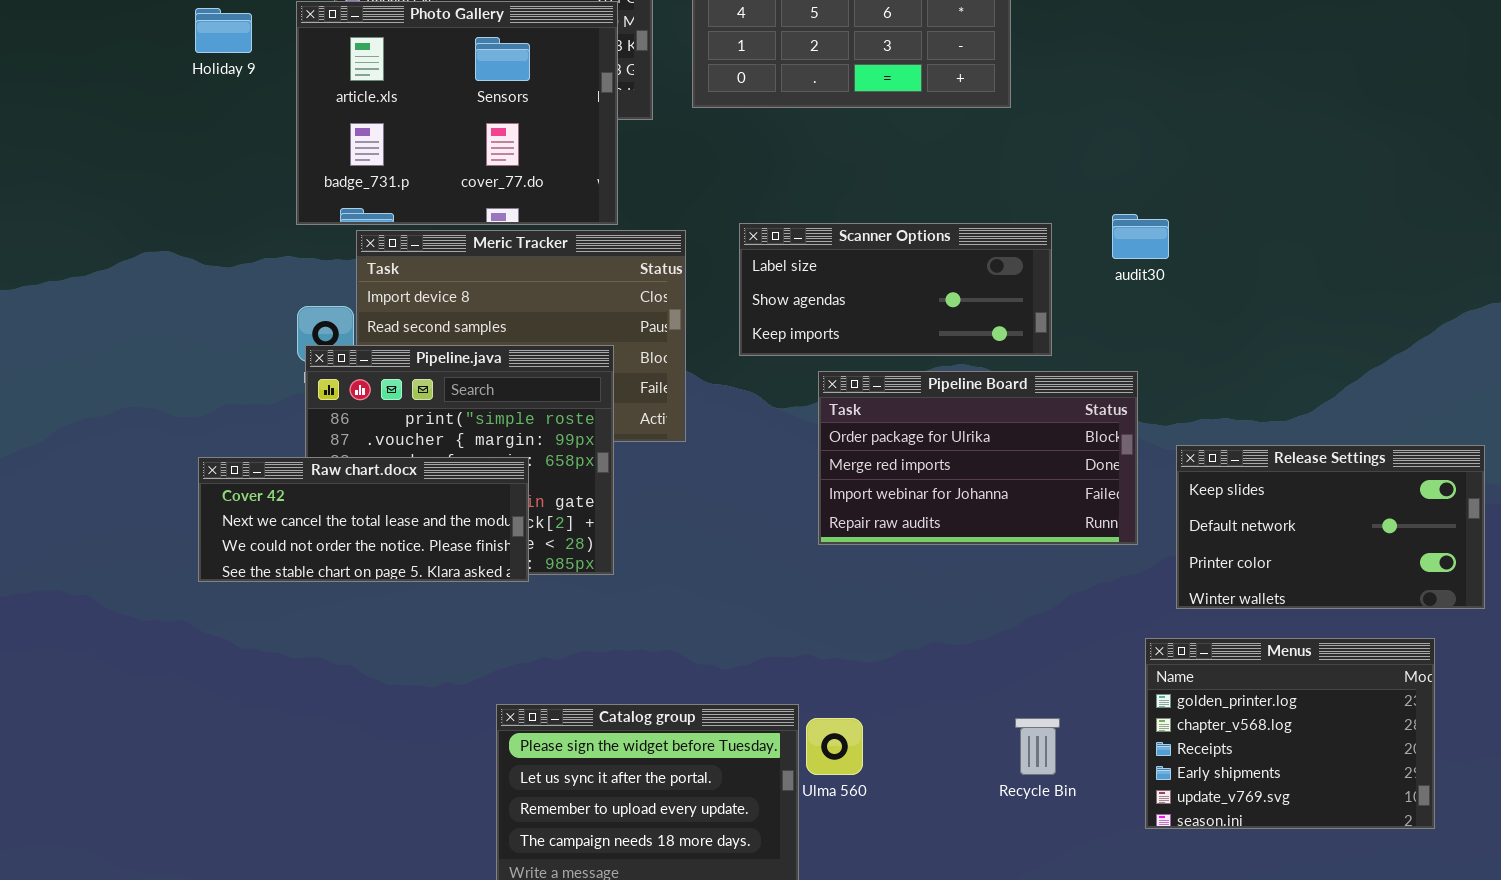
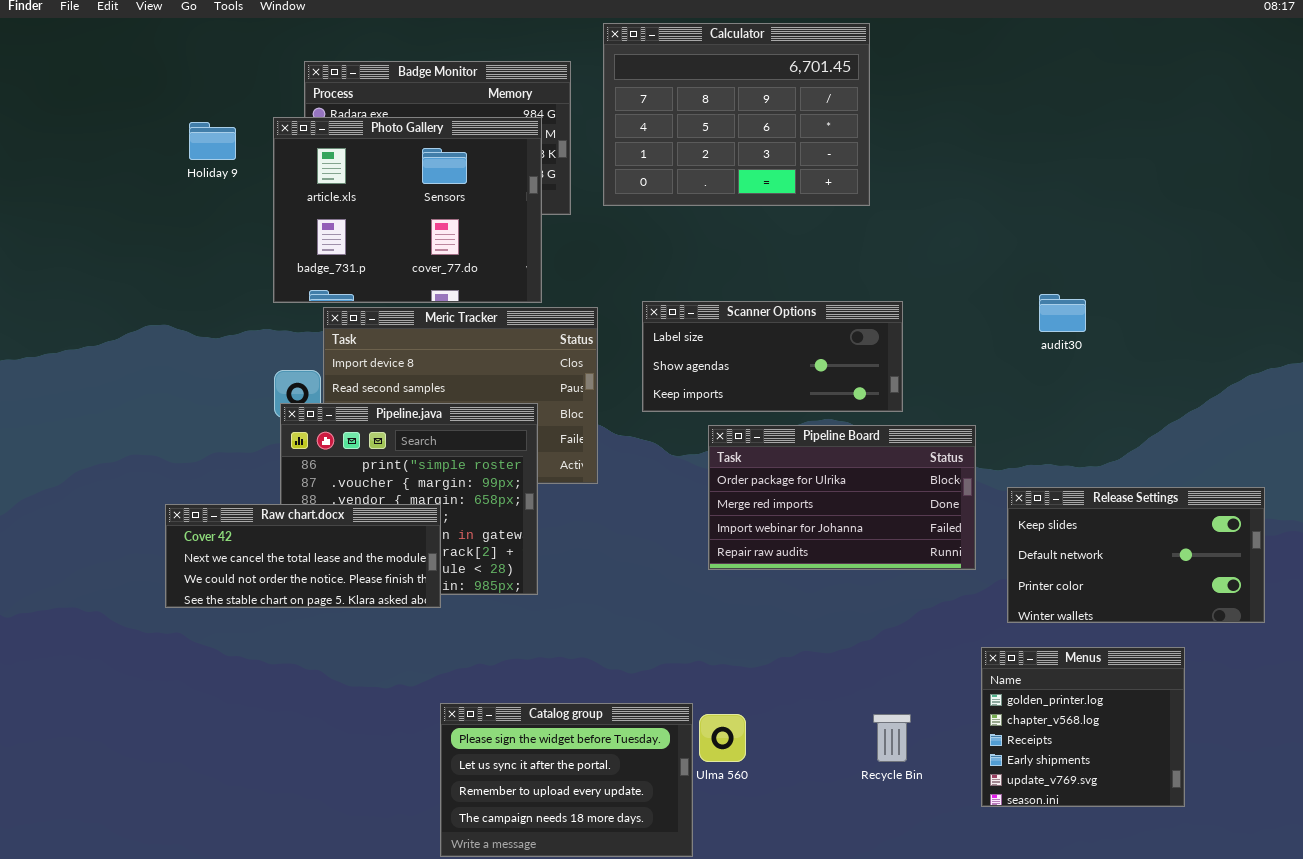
audit30: [1112,214,1169,259] -> [1039,294,1086,332], moved
Raw chart.docx: [198,457,529,582] -> [165,504,441,608], moved
Menus: [1145,638,1435,829] -> [981,647,1185,807], resized

